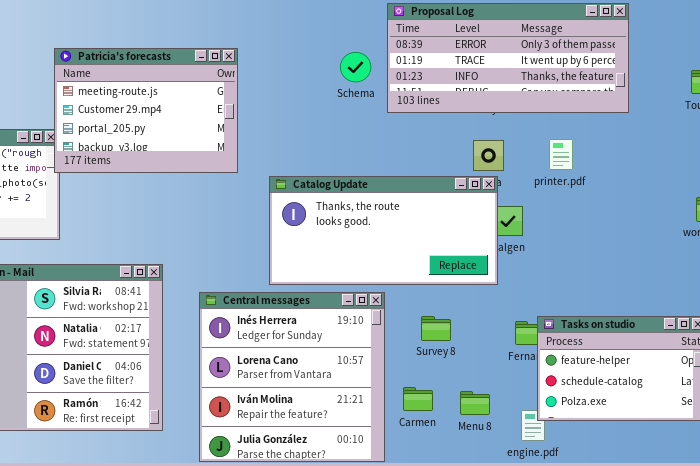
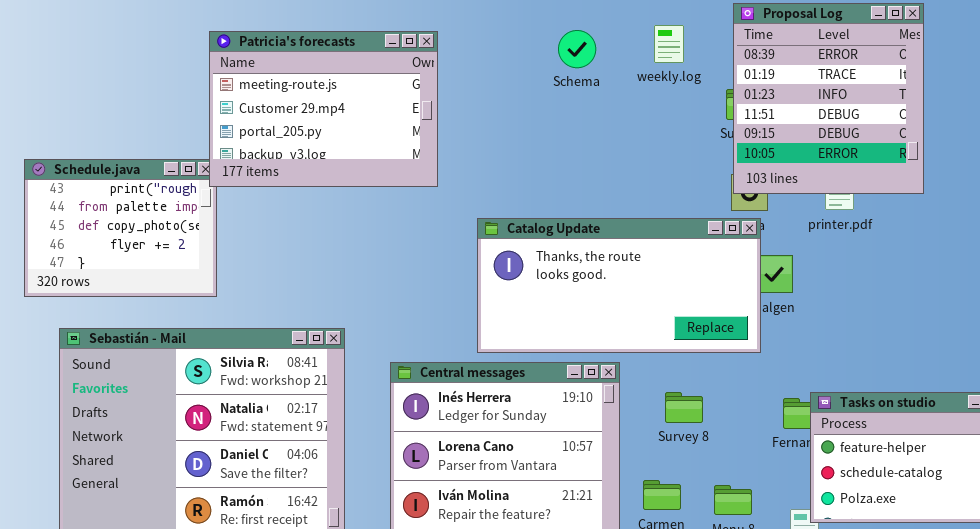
Proposal Log: [387,3,629,113] -> [733,3,924,194], resized
Patricia's forecasts: [54,48,238,173] -> [209,31,438,187], moved
Schema: [340,52,371,82] -> [558,30,596,68], moved

